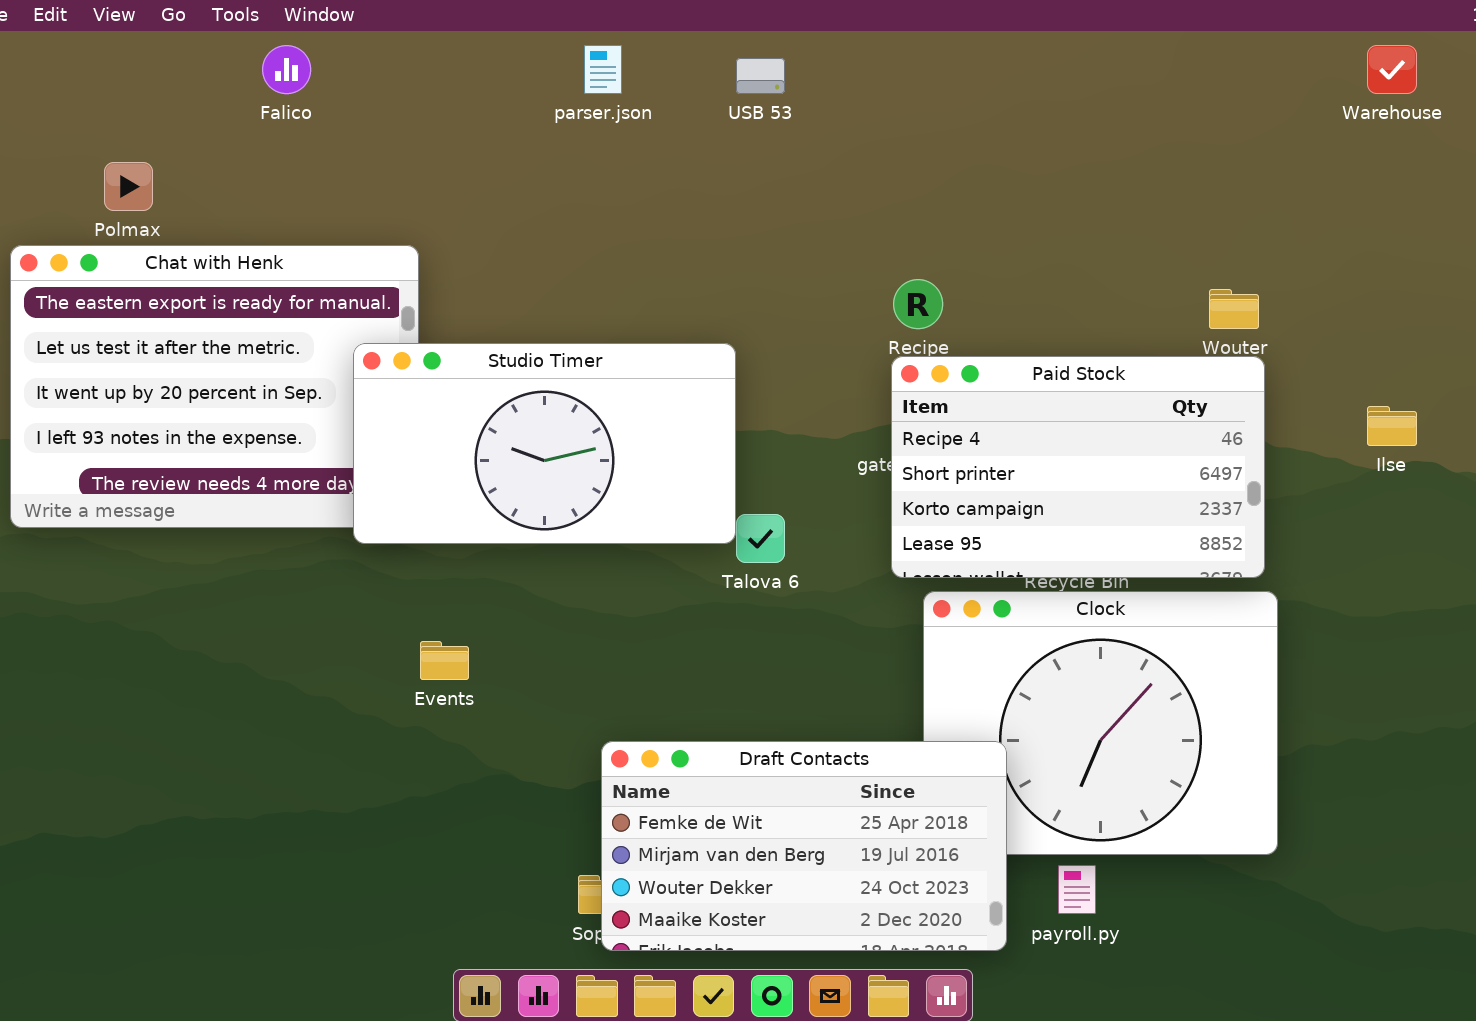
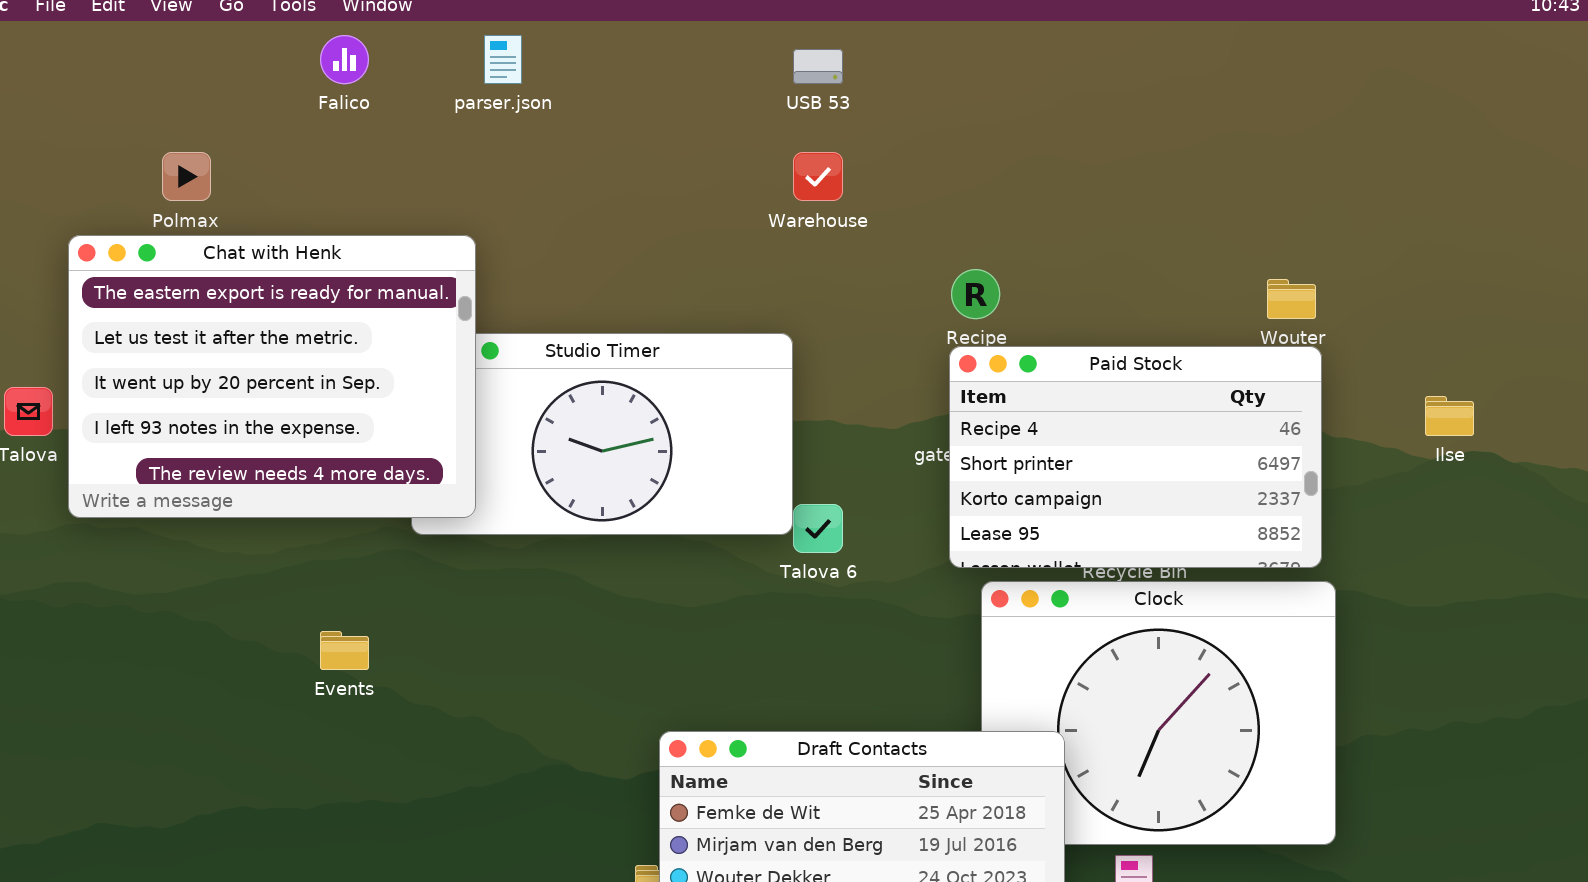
parser.json: [584,45,622,94] -> [484,35,522,84], moved
Warehouse: [1367,45,1417,94] -> [793,152,843,201], moved
Chat with Henk: [10,245,419,528] -> [68,235,476,518], raised
Events: [420,641,469,680] -> [320,631,369,670], moved

